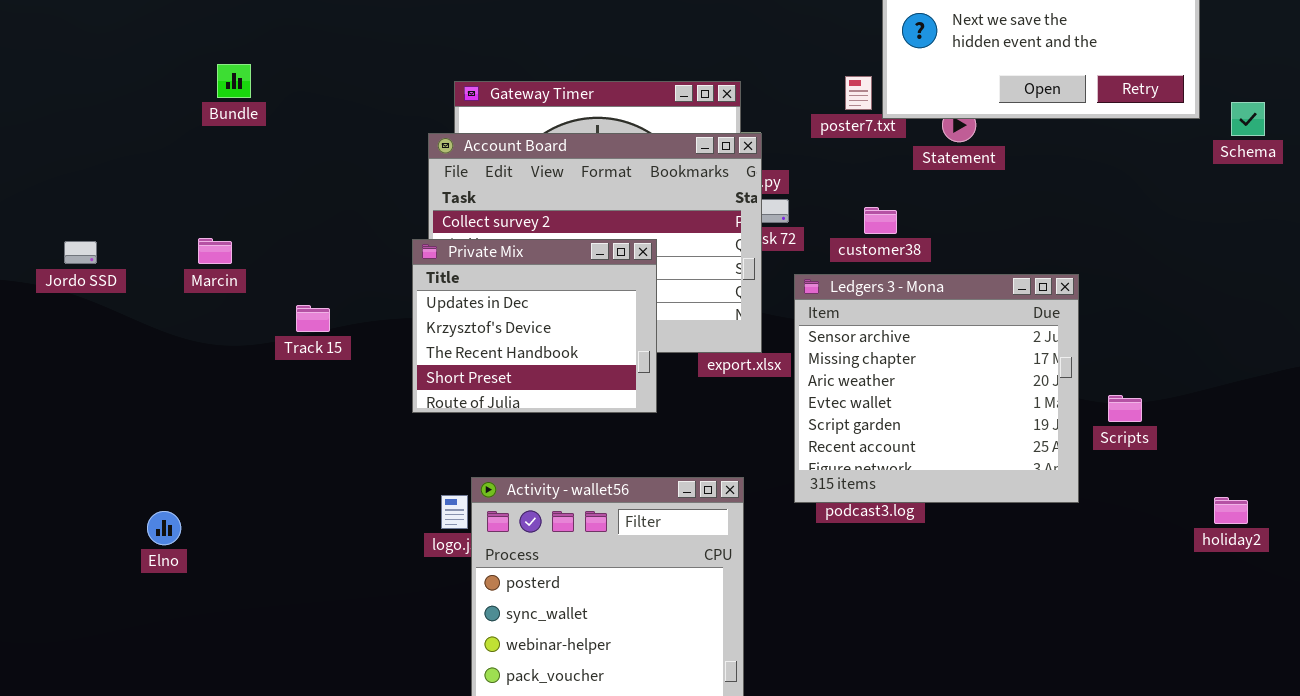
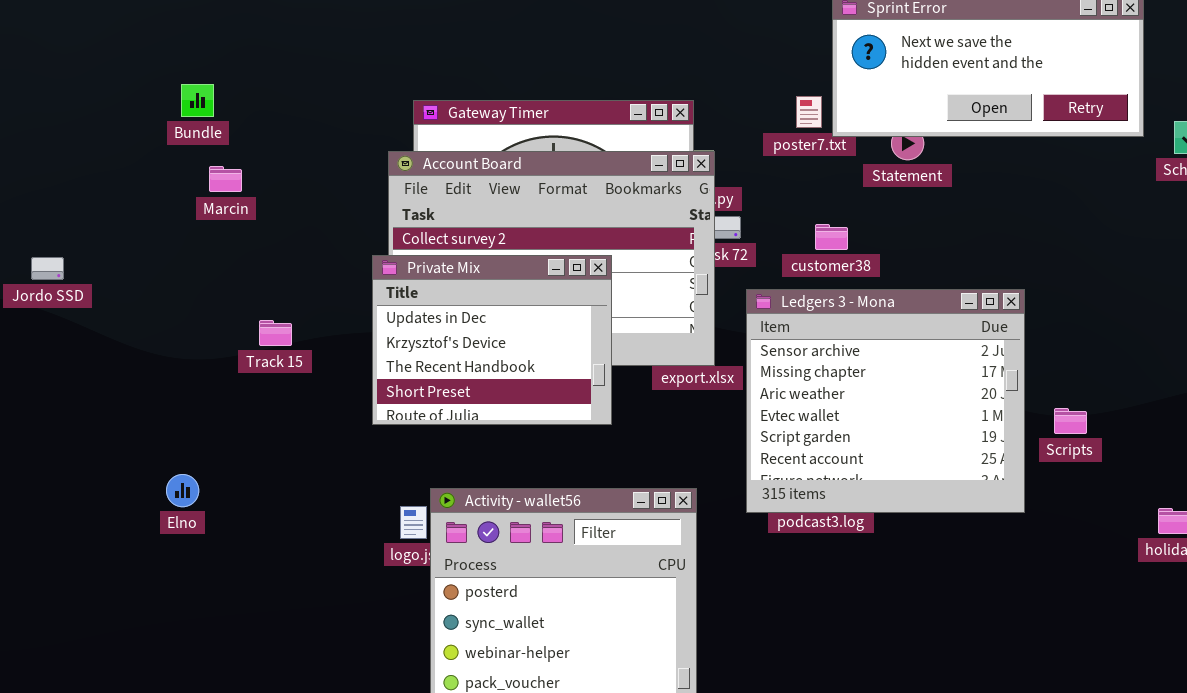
Marcin: [198,238,232,264] -> [209,166,242,192], moved
Elno: [147,511,181,545] -> [166,474,199,507], moved

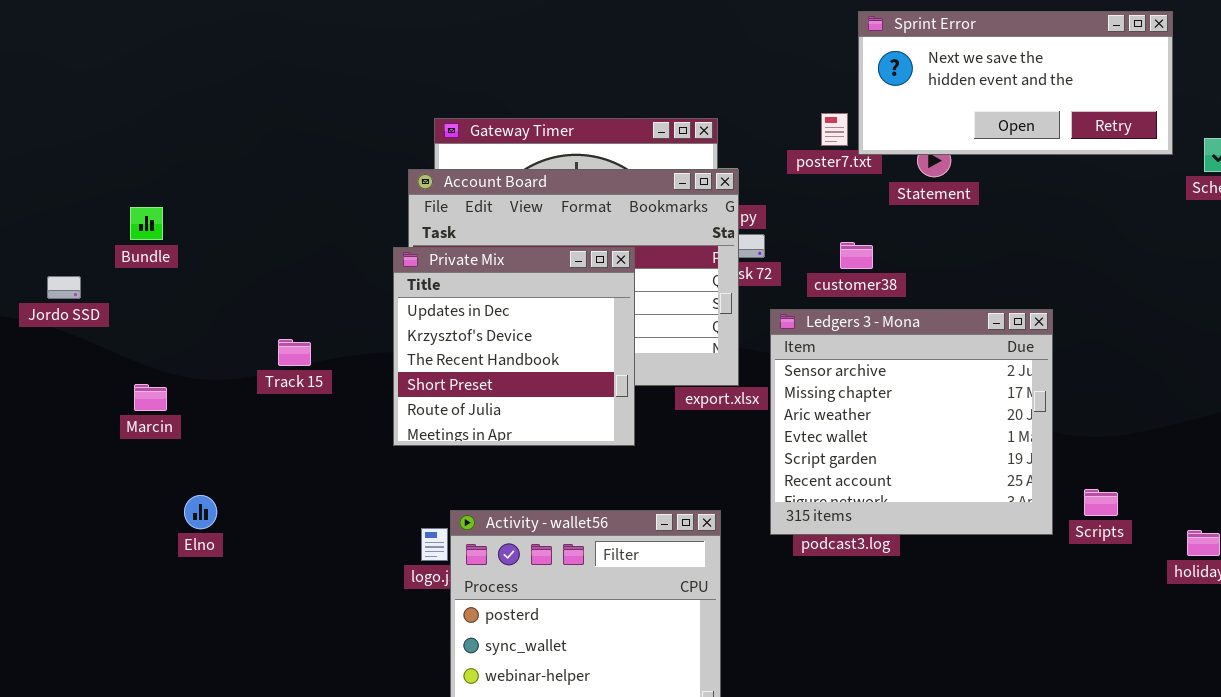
Bundle: [181,84,214,117] -> [130,207,163,240], moved
Marcin: [209,166,242,192] -> [134,384,167,411], moved
Private Mix: [372,255,612,425] -> [393,247,635,446], resized
Scripts: [1054,408,1087,434] -> [1084,489,1118,516], moved

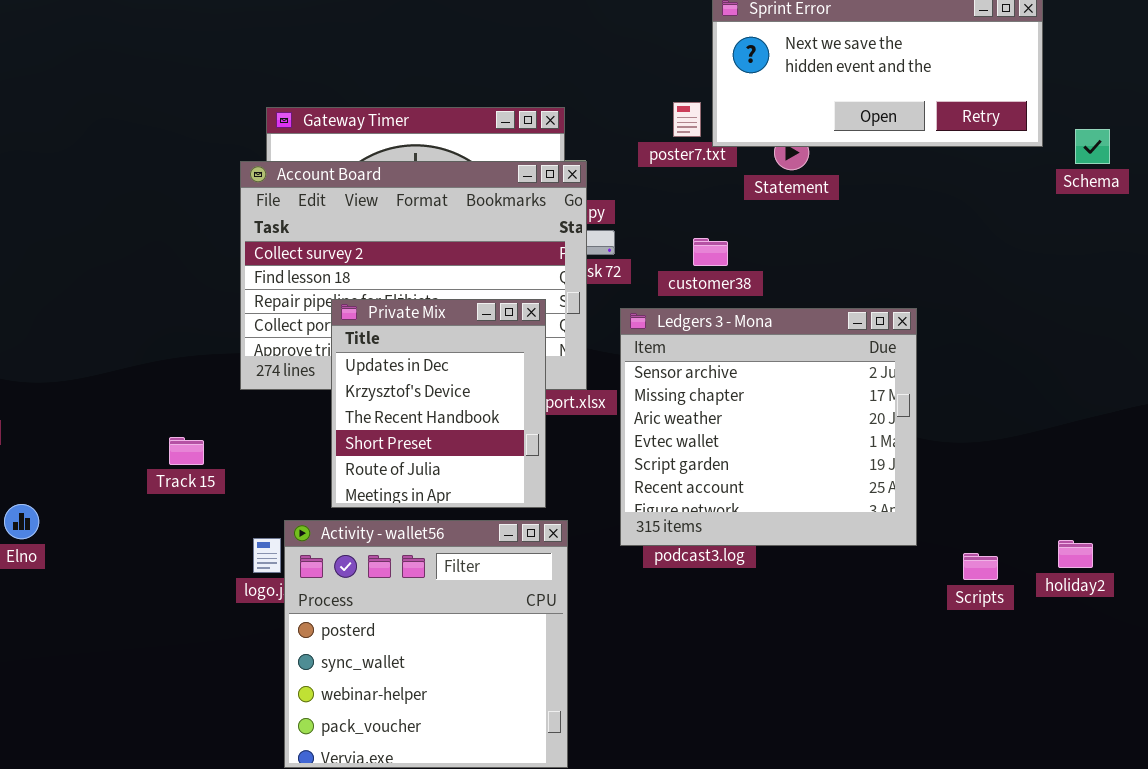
Private Mix: [393,247,635,446] -> [331,299,546,508], moved, resized
Track 15: [278,339,311,366] -> [169,437,204,465], moved
Scripts: [1084,489,1118,516] -> [963,553,998,580], moved

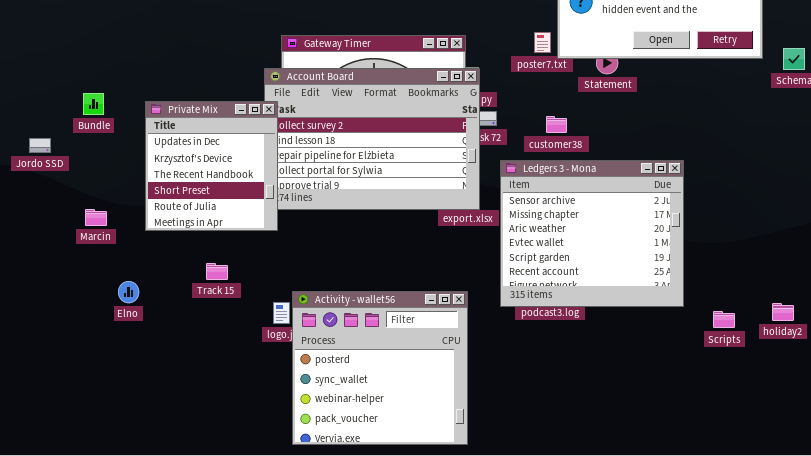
Private Mix: [331,299,546,508] -> [145,101,278,231], moved
Track 15: [169,437,204,465] -> [206,263,228,280], moved

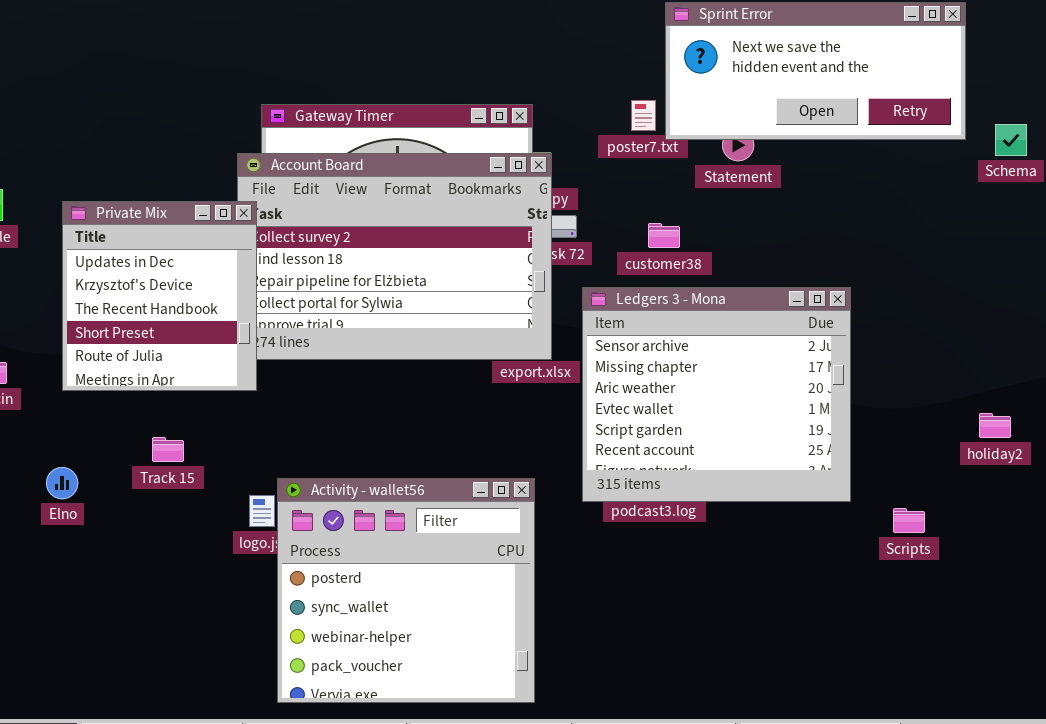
Elno: [118,281,139,303] -> [46,467,78,499], moved
holiday2: [772,303,794,321] -> [979,413,1011,438], moved

